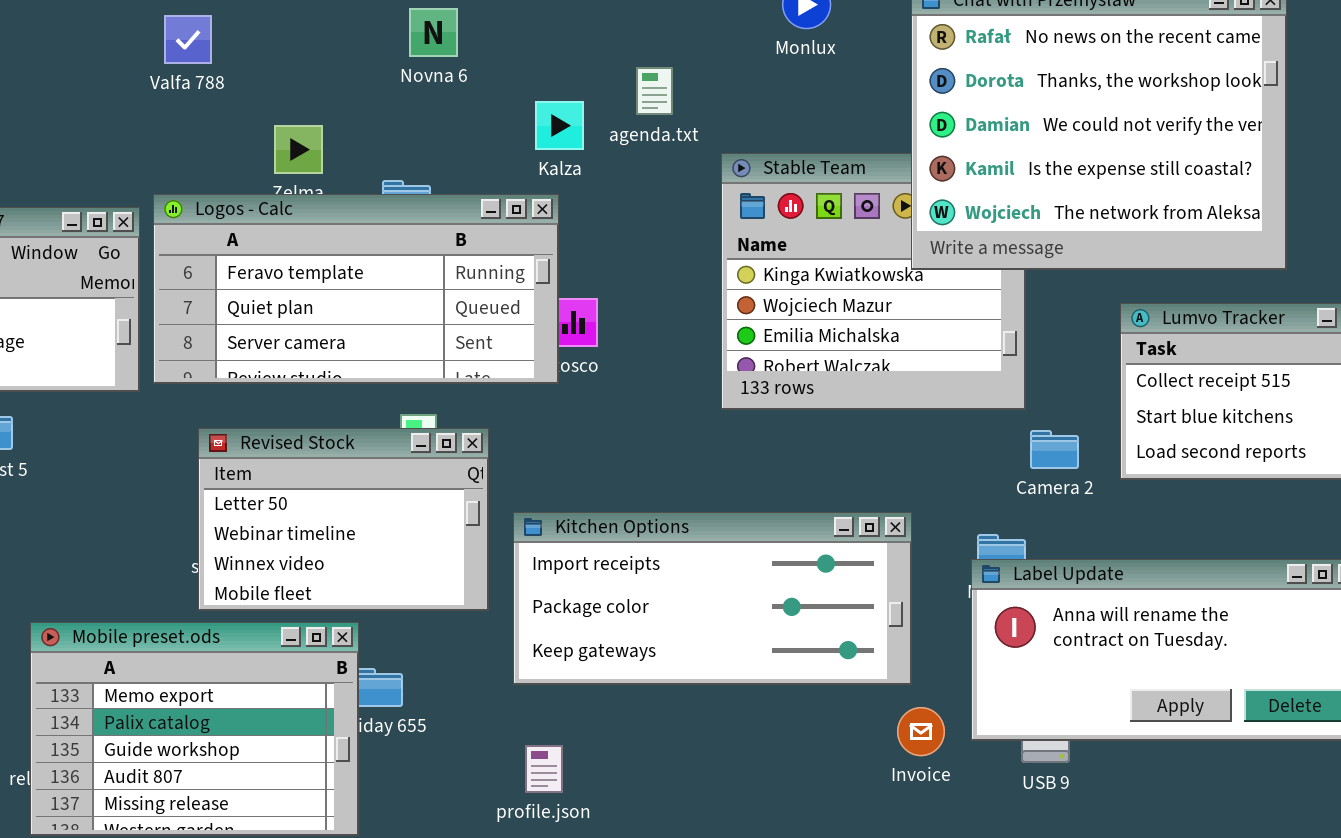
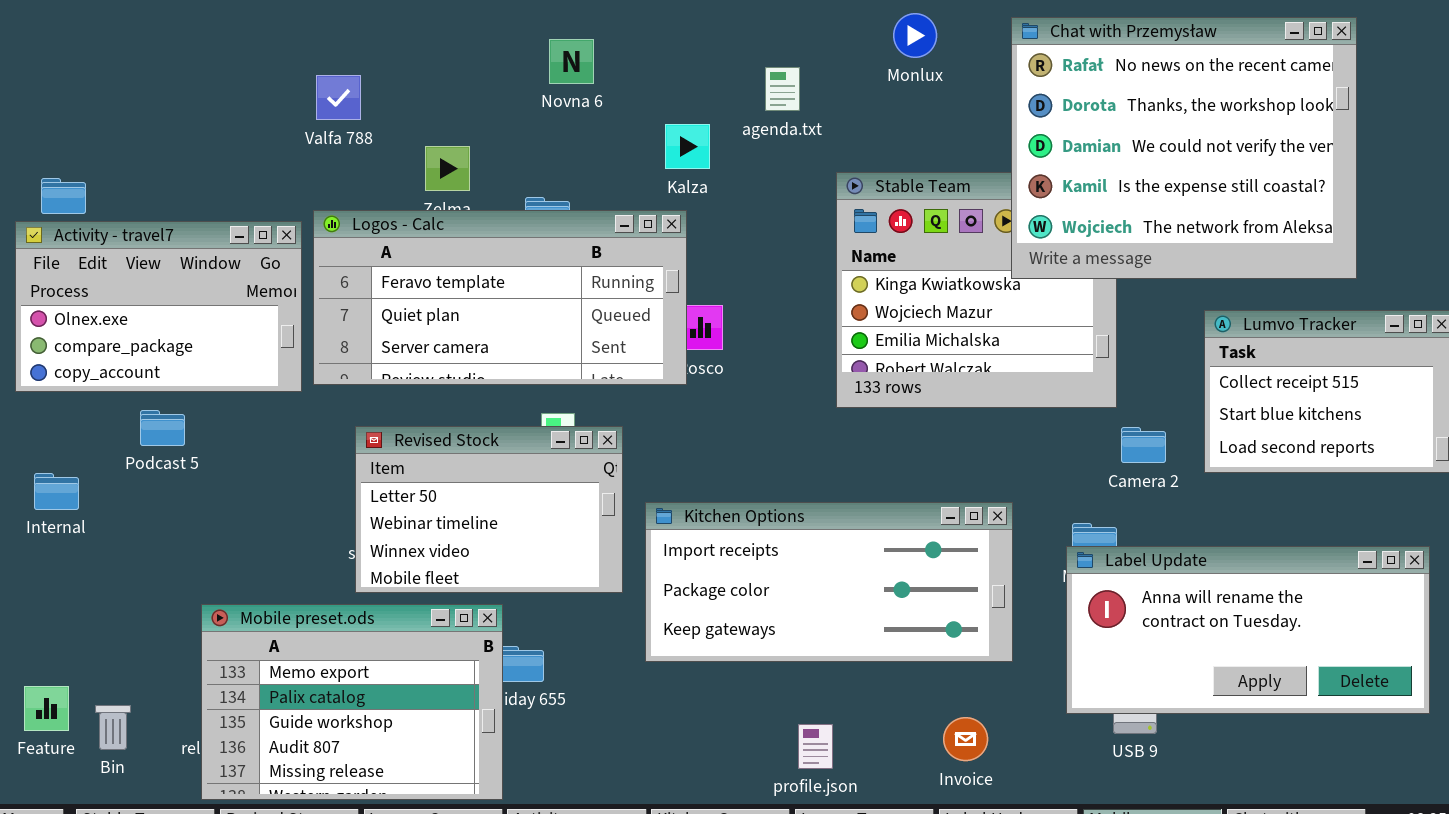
Valfa 788: [164,15,212,64] -> [316,75,361,120], moved
agenda.txt: [636,67,673,115] -> [765,67,800,111], moved
Invoice: [897,707,945,756] -> [943,717,988,761], moved
profile.json: [525,745,563,793] -> [798,724,833,769], moved

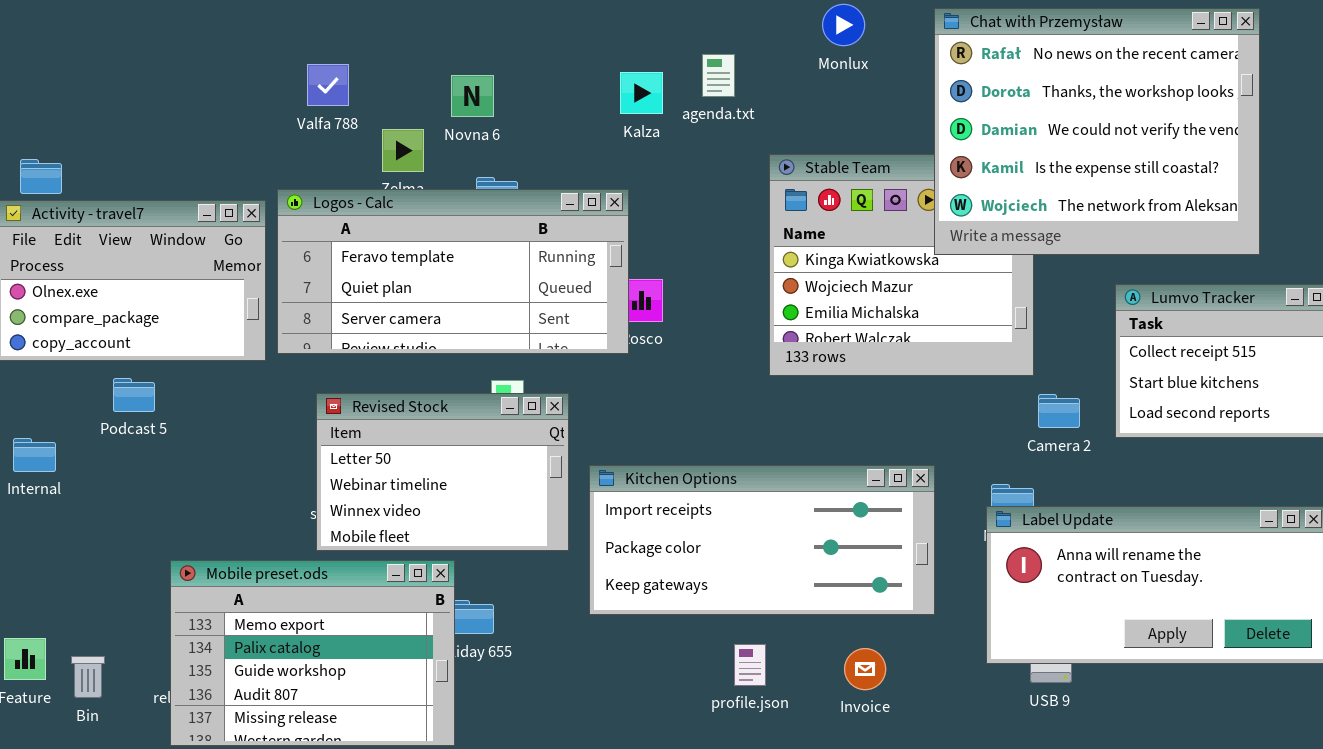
Novna 6: [549,39,594,84] -> [451,75,494,117], moved
Valfa 788: [316,75,361,120] -> [307,64,349,106], moved
Kalza: [665,124,710,169] -> [620,72,663,114], moved
Invoice: [943,717,988,761] -> [844,648,886,690], moved
profile.json: [798,724,833,769] -> [734,644,766,686], moved

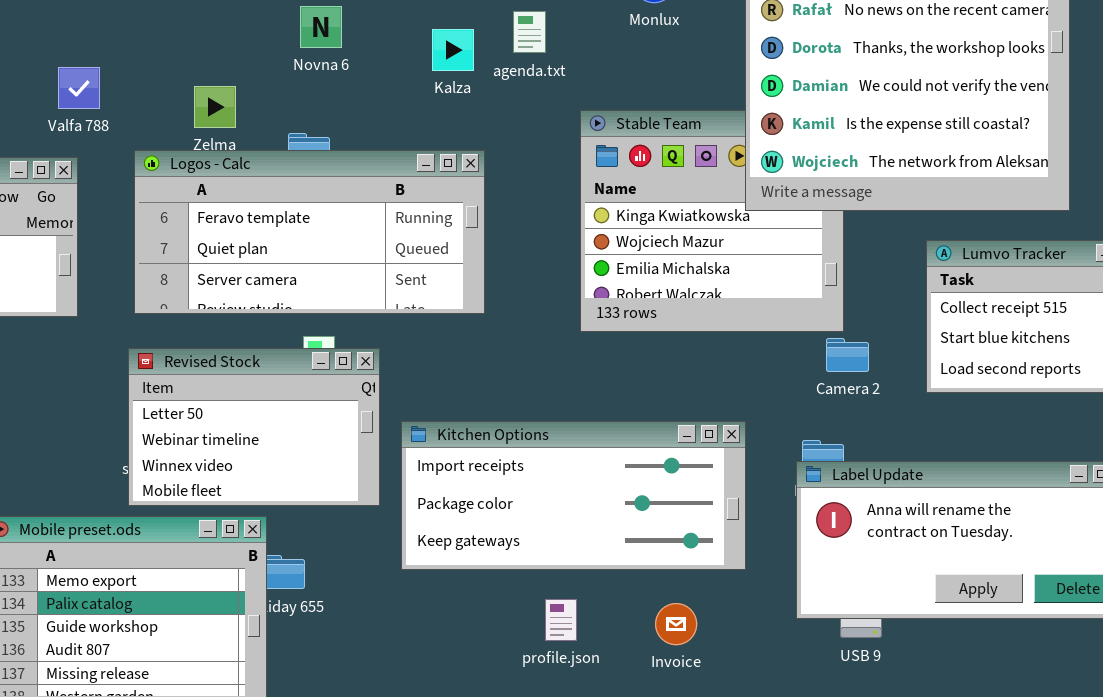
Valfa 788: [307,64,349,106] -> [58,67,100,109], moved
Novna 6: [451,75,494,117] -> [300,6,342,48], moved
Logos - Calc: [277,189,629,354] -> [134,150,485,314], moved
Camera 2: [1038,394,1080,428] -> [826,338,869,372], moved

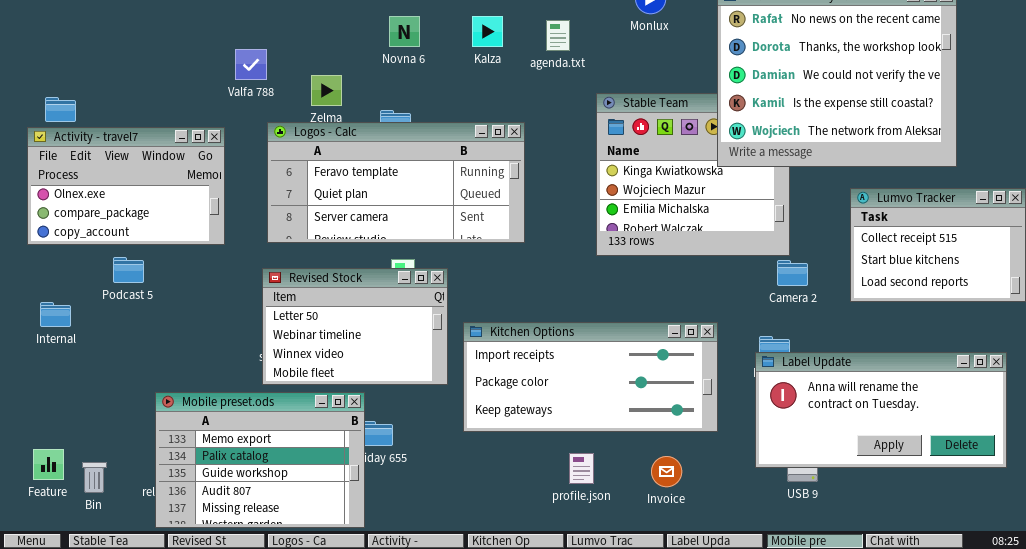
Kalza: [432,29,474,71] -> [472,16,503,47], moved
Valfa 788: [58,67,100,109] -> [235,49,267,80], moved

